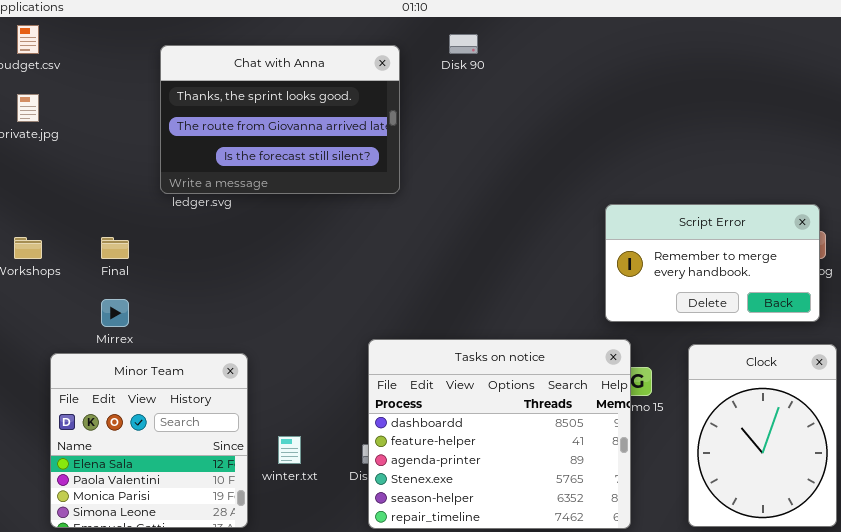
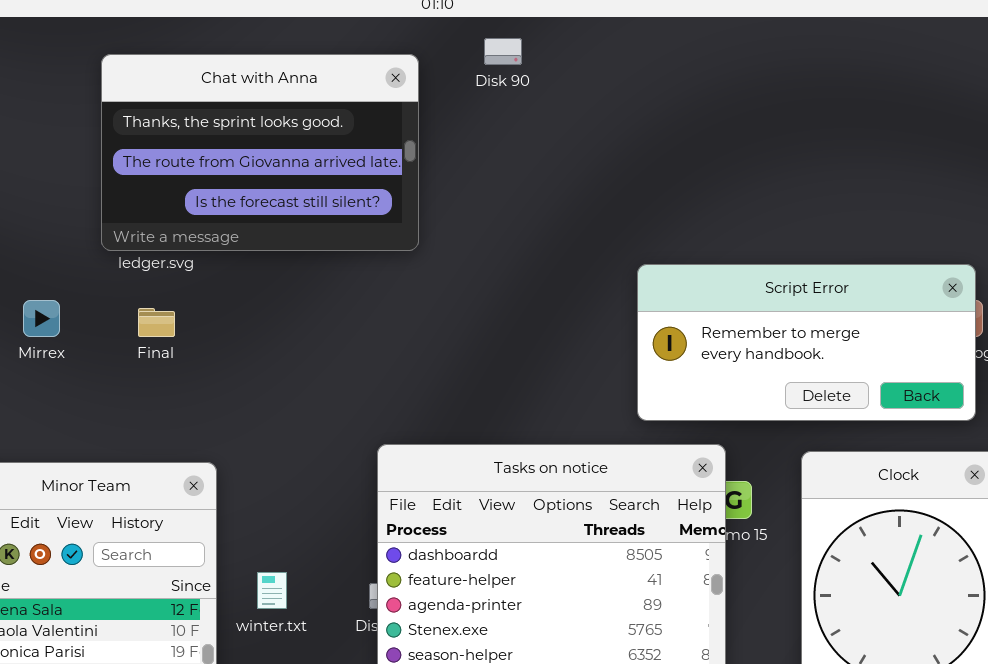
Script Error: [605,204,820,322] -> [637,264,976,421], resized
Final: [101,237,129,259] -> [138,308,175,337], moved
Mirrex: [101,299,129,327] -> [23,300,60,337], moved

